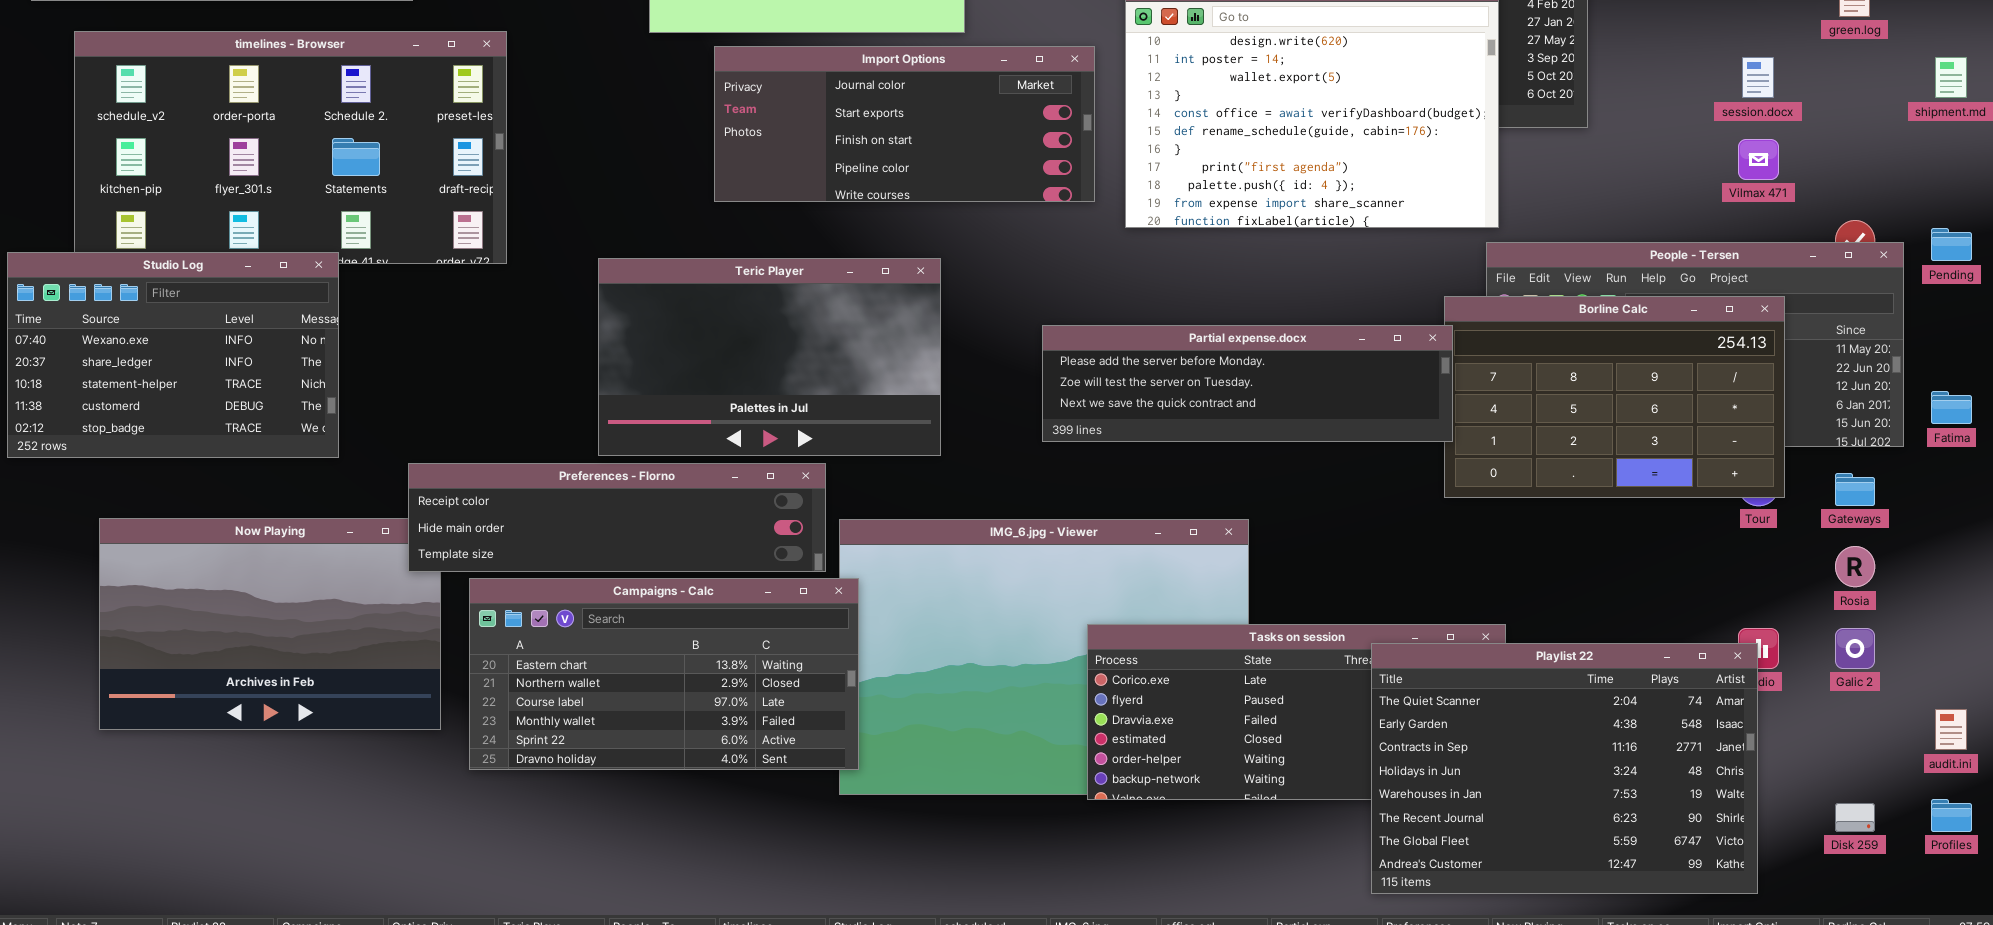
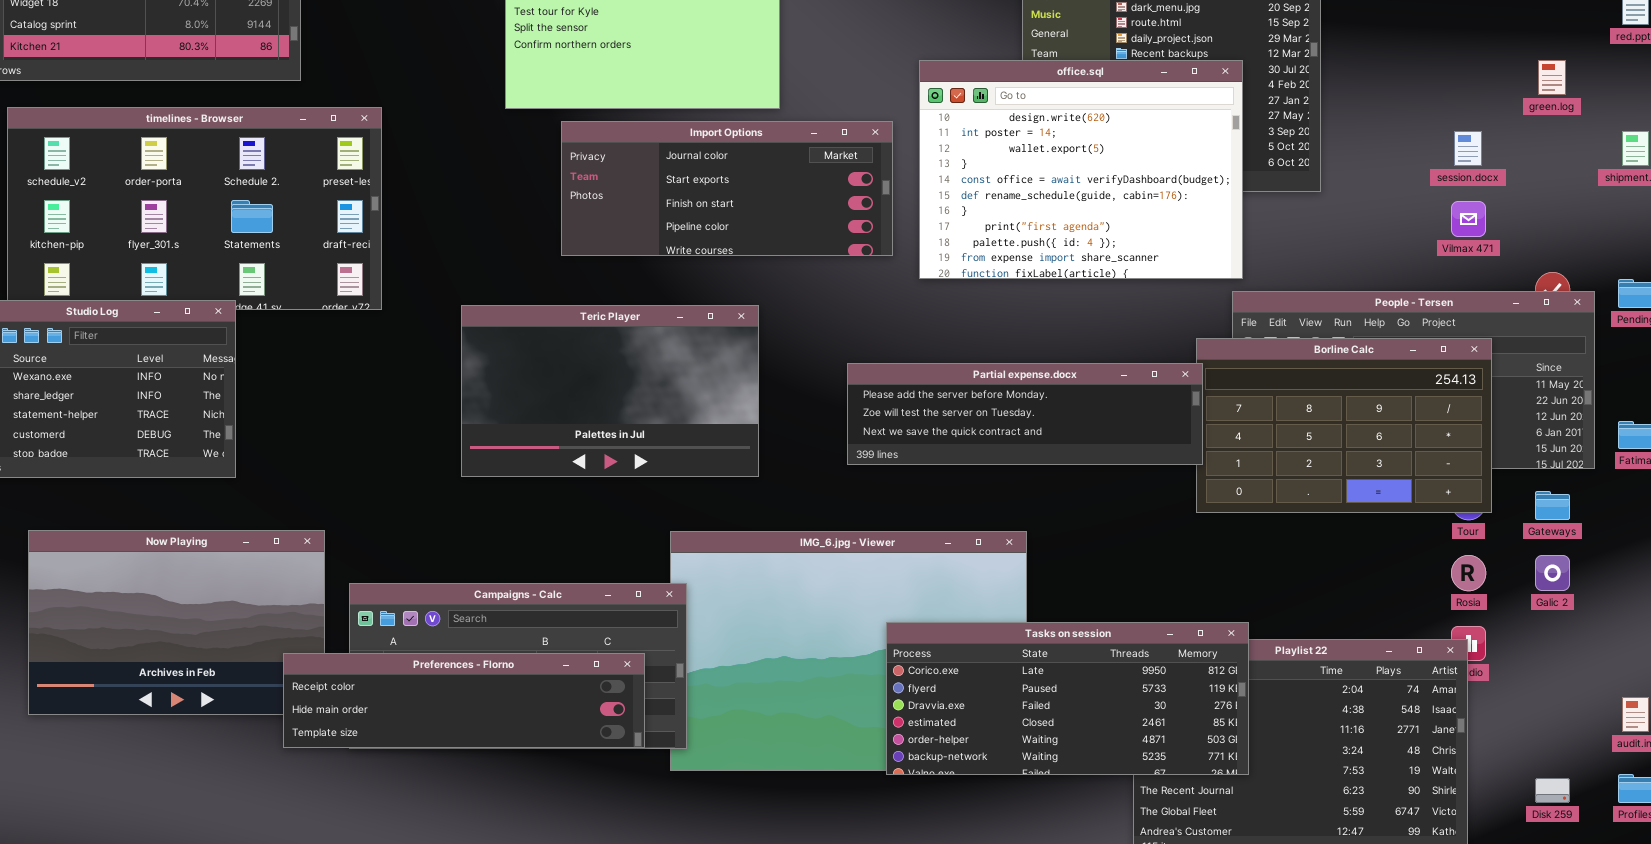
Preferences - Florno: [408,463,826,572] -> [283,653,645,748], moved
Rosia: [1835,546,1875,587] -> [1451,555,1486,591], moved
Tasks on session: [1087,624,1506,800] -> [886,622,1249,775], raised
Galic 2: [1835,628,1875,669] -> [1535,555,1570,591], moved

